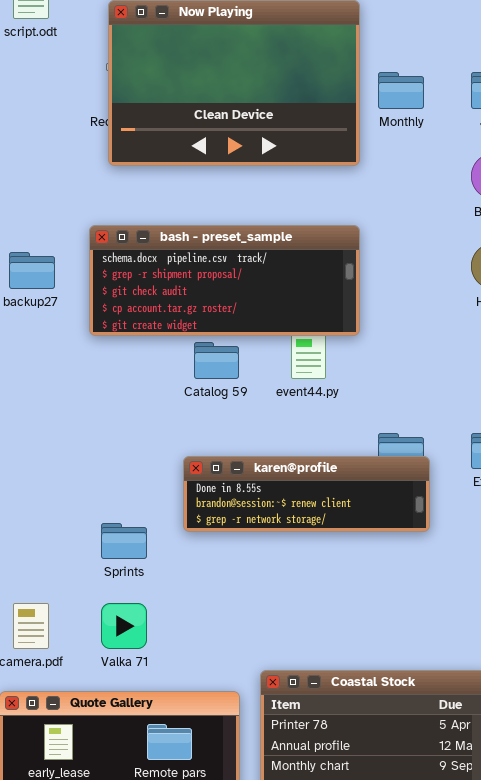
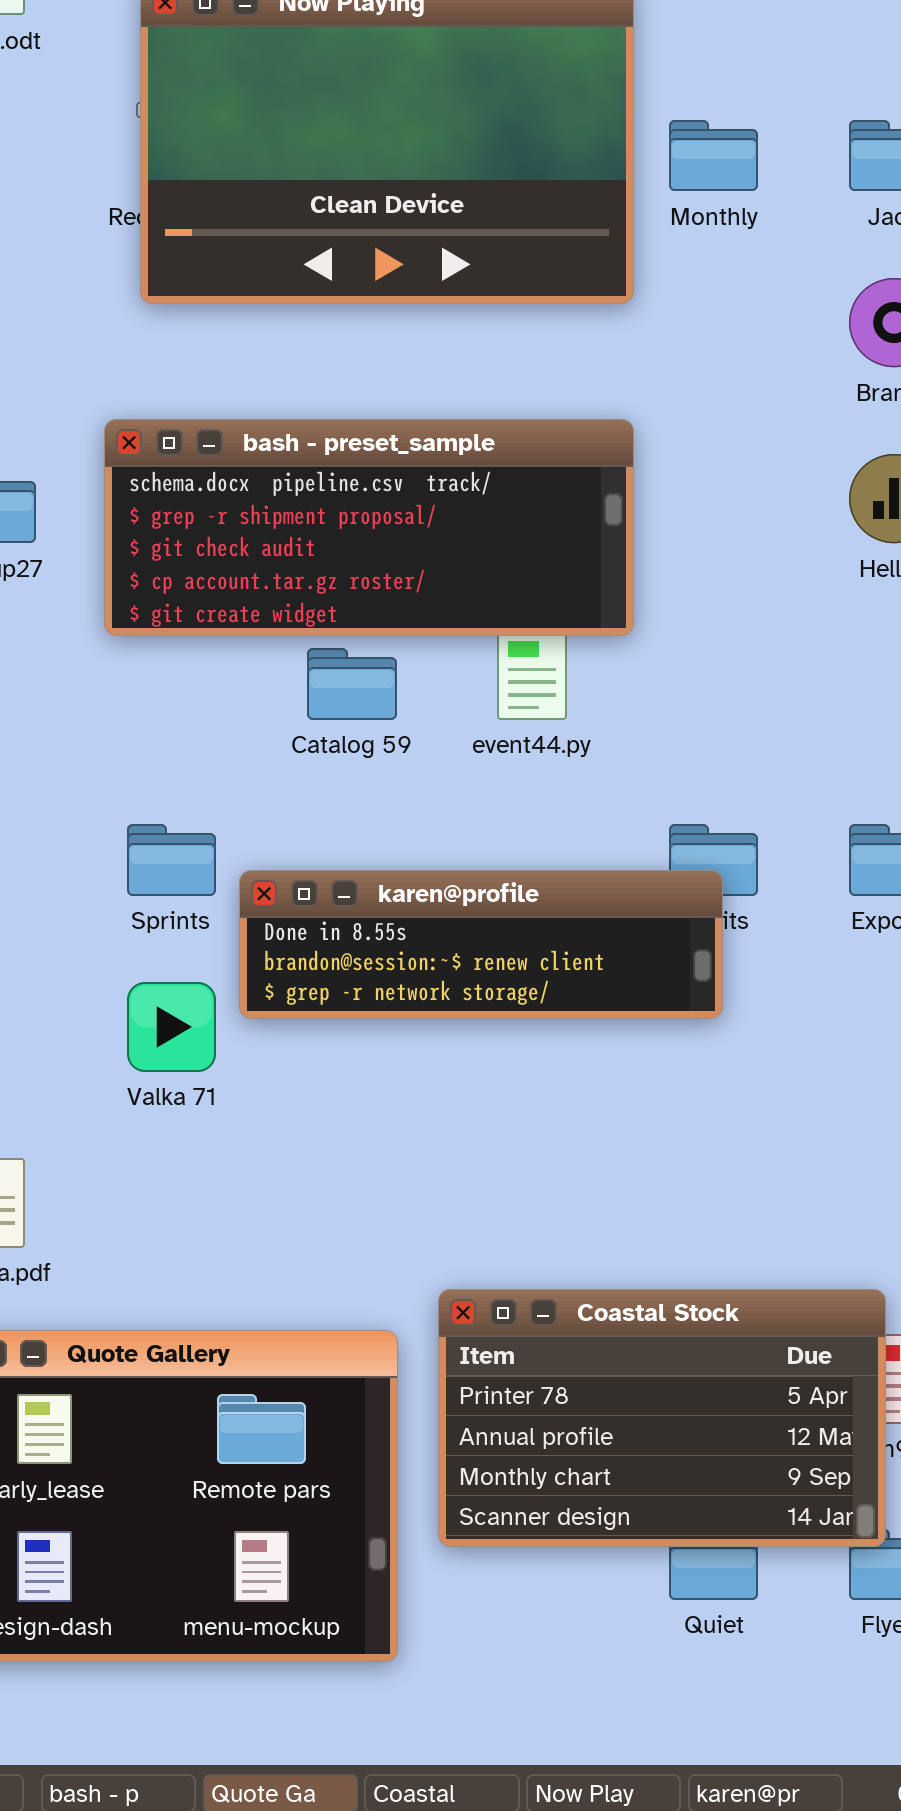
karen@profile: [183,456,430,532] -> [239,870,723,1019], moved
Sprints: [101,523,147,559] -> [127,824,216,896], moved
Valka 71: [101,603,147,649] -> [127,982,216,1072], moved

